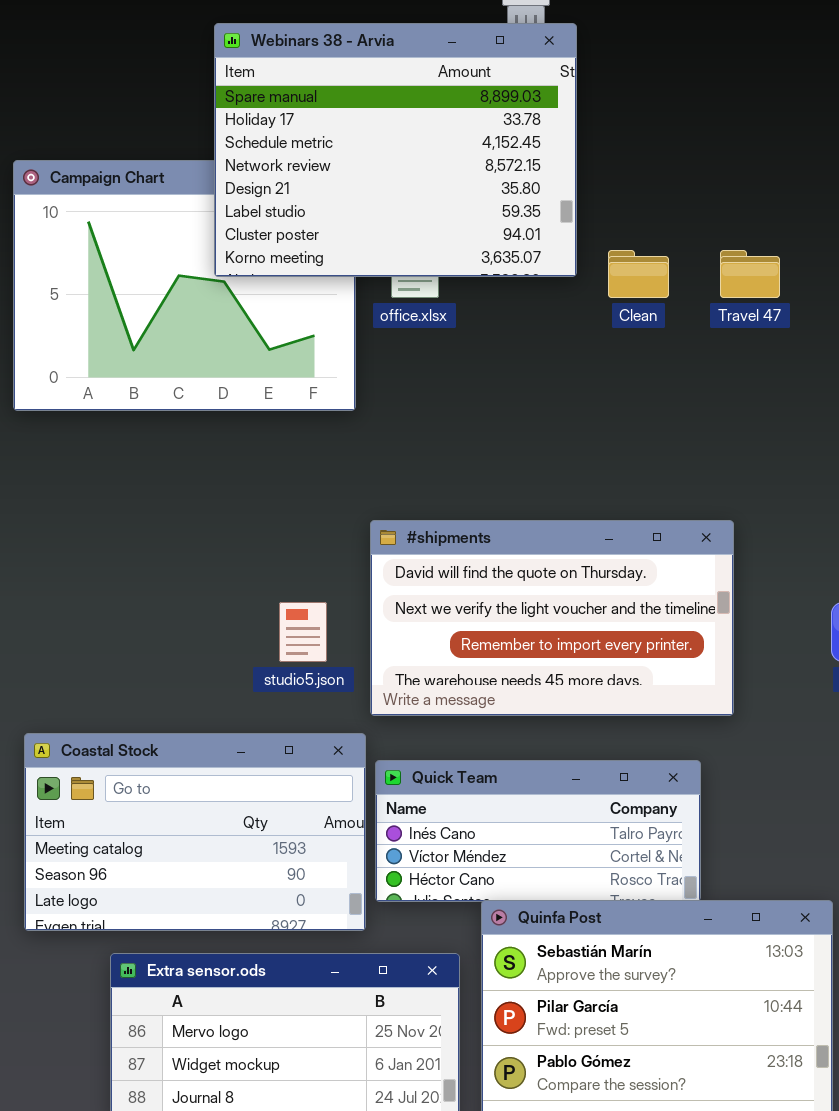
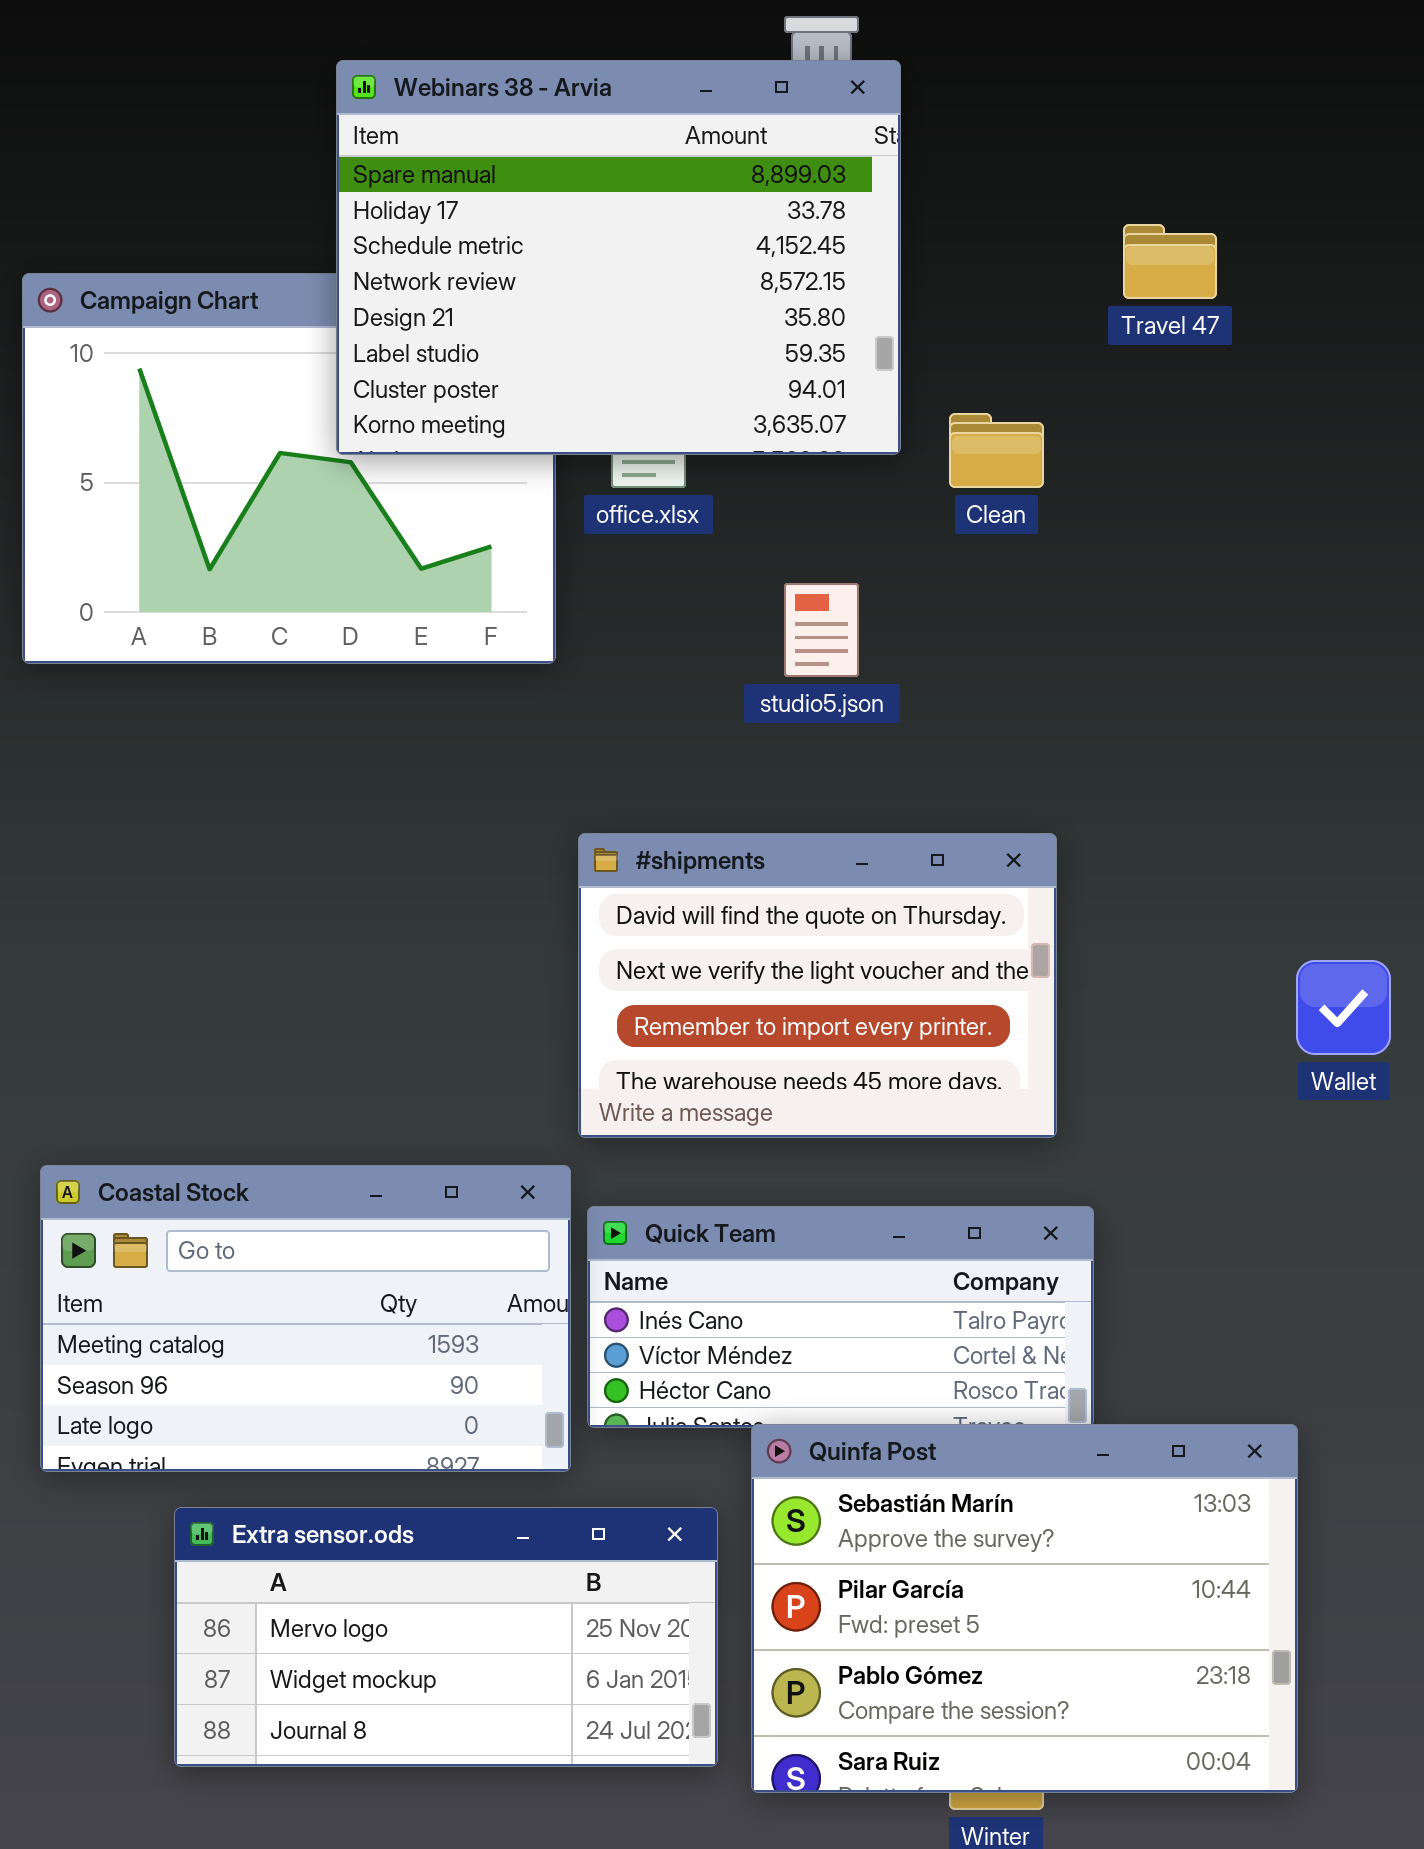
Travel 47: [720,250,780,298] -> [1123,224,1217,299], moved
#shipments: [370,520,734,716] -> [578,833,1057,1138], resized
studio5.json: [279,602,327,662] -> [784,583,859,677], moved

